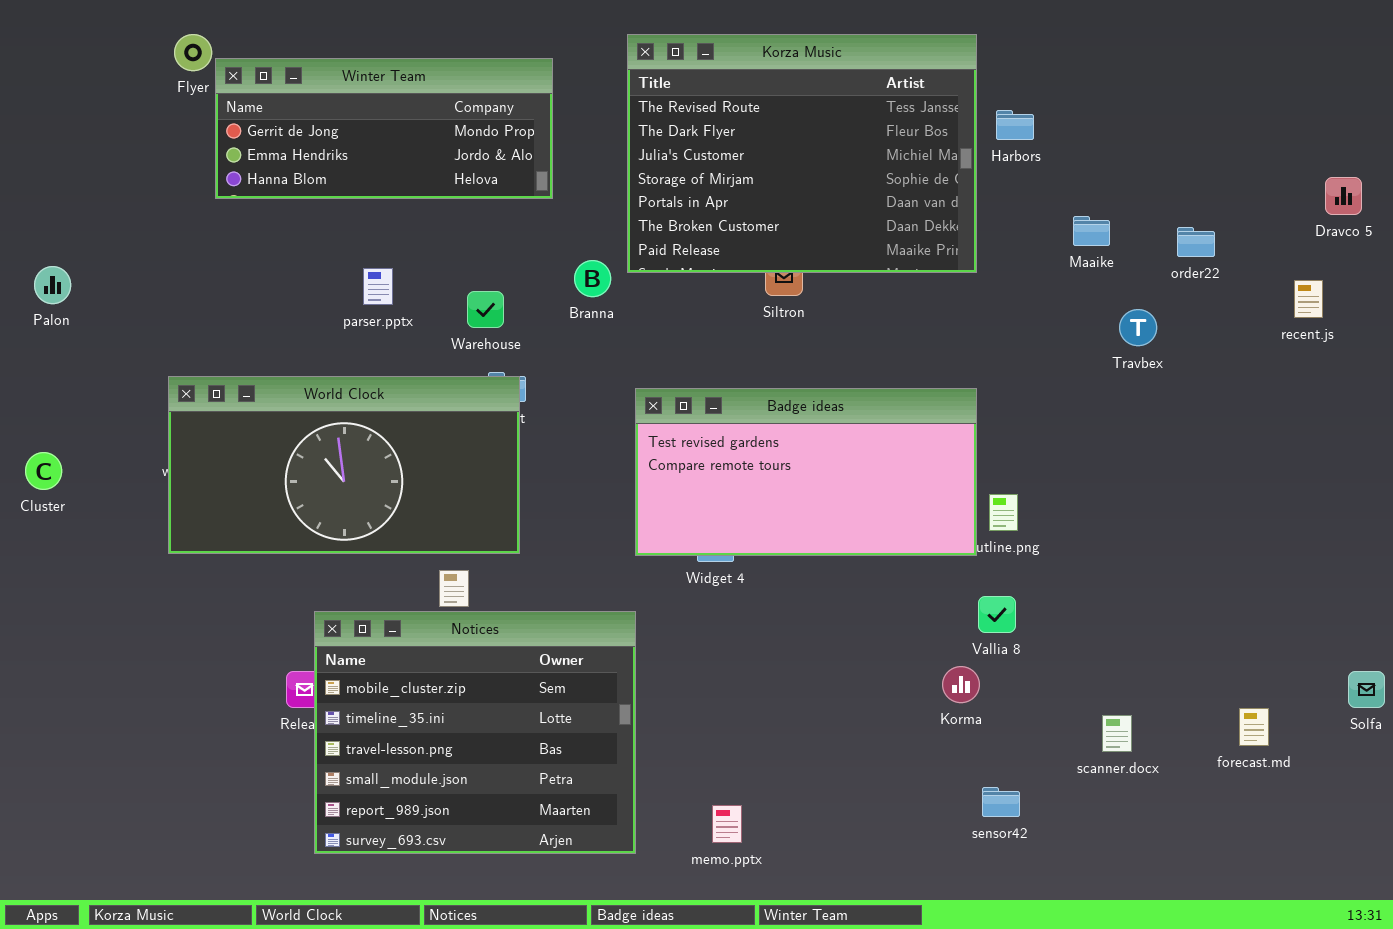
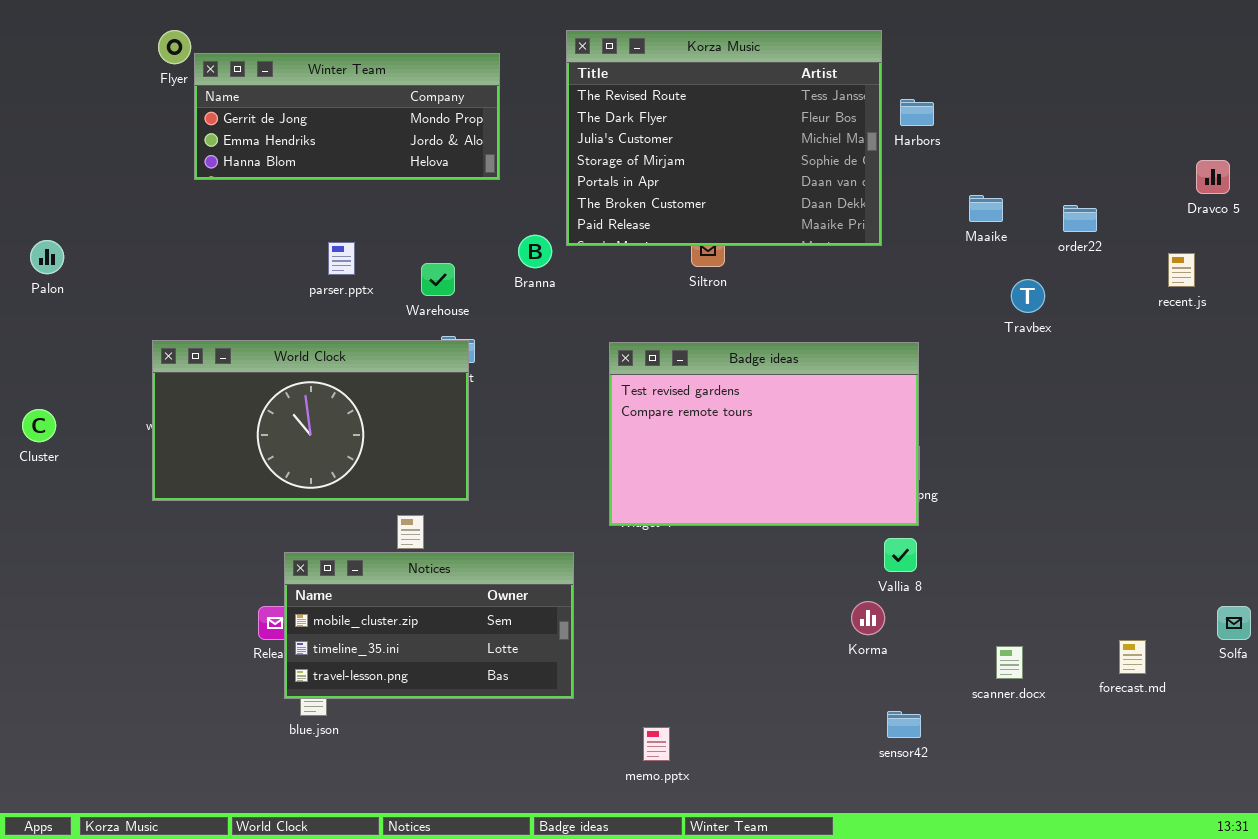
Badge ideas: [635,388,977,556] -> [609,342,919,526], moved, resized
Notices: [314,611,636,854] -> [284,552,574,699], resized

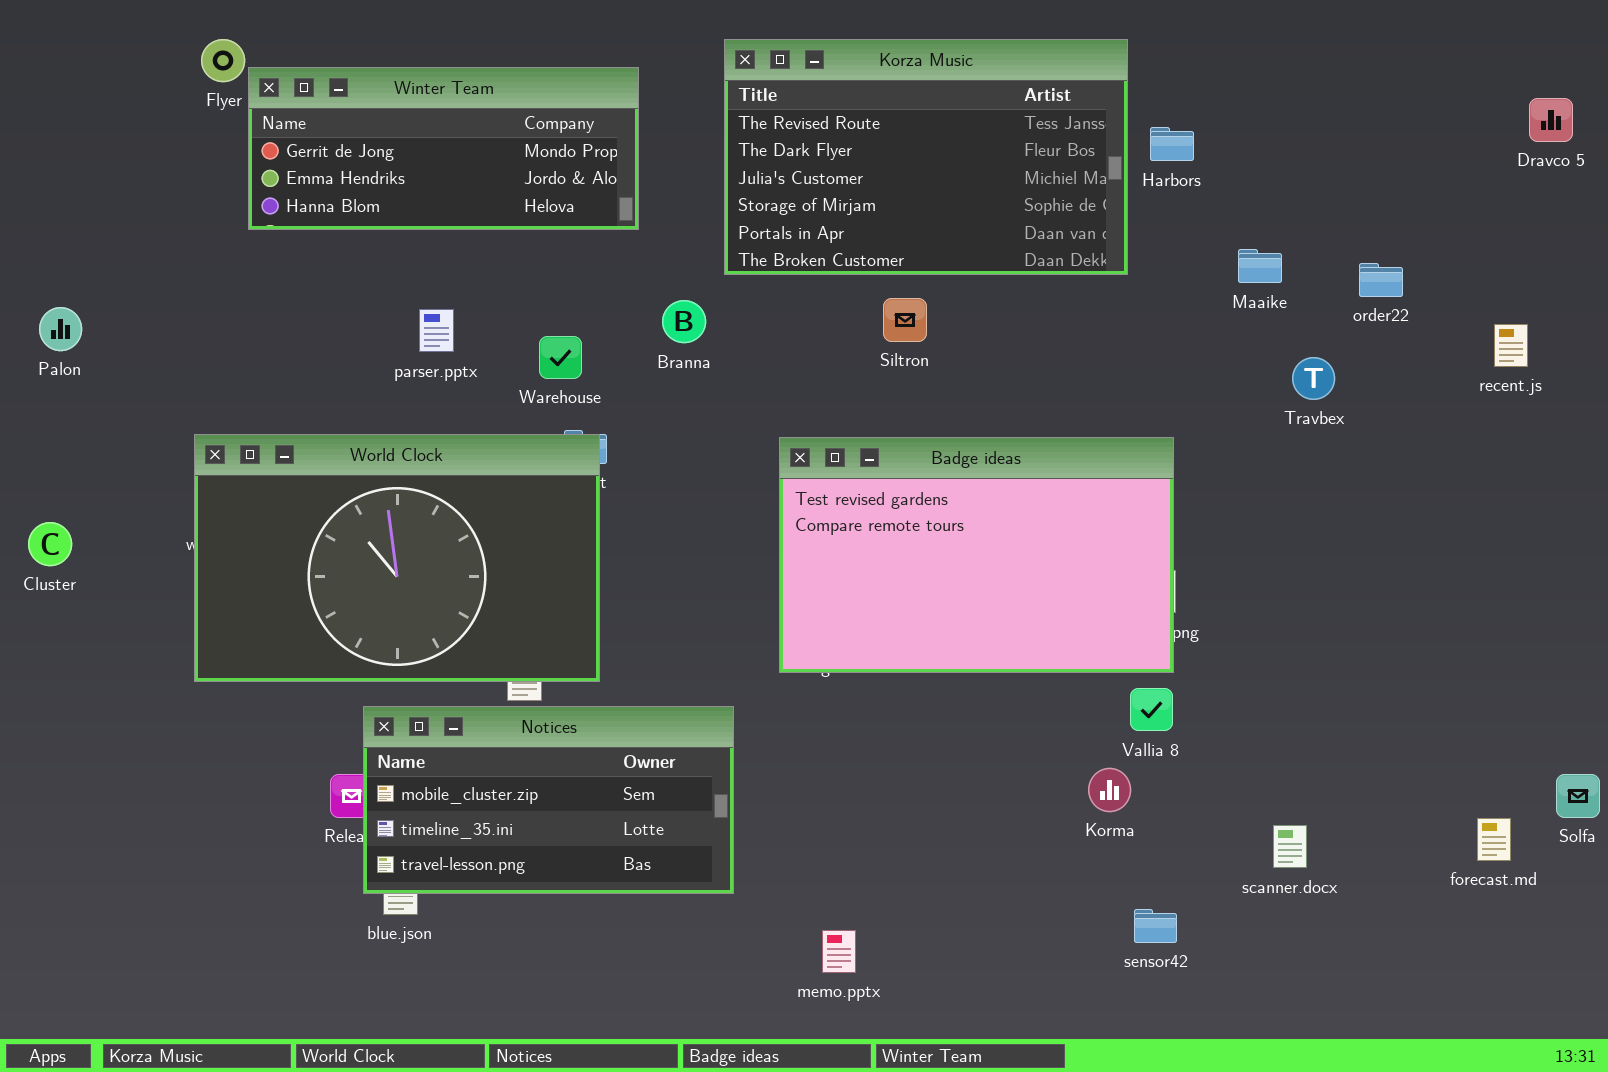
Korza Music: [566,30,882,246] -> [724,39,1128,275], resized
Dravco 5: [1196,160,1230,194] -> [1529,98,1573,142], moved
World Clock: [152,340,469,501] -> [194,434,600,682], resized
forecast.md: [1119,640,1146,674] -> [1477,818,1511,861], moved

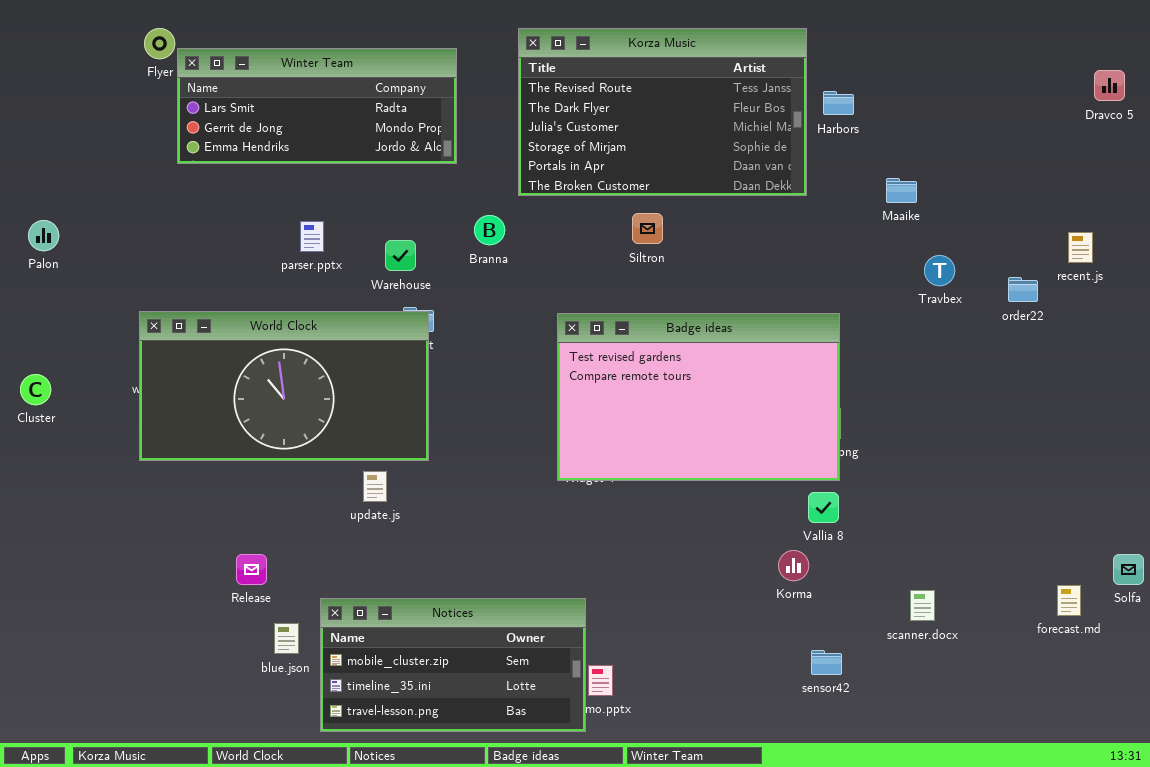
Winter Team: [248,67,639,230] -> [177,48,457,164], scrolled up 1 row
order22: [1359,263,1403,297] -> [1008,277,1038,302], moved
World Clock: [194,434,600,682] -> [139,311,429,461], resized
Notices: [363,706,734,894] -> [320,598,586,732], moved

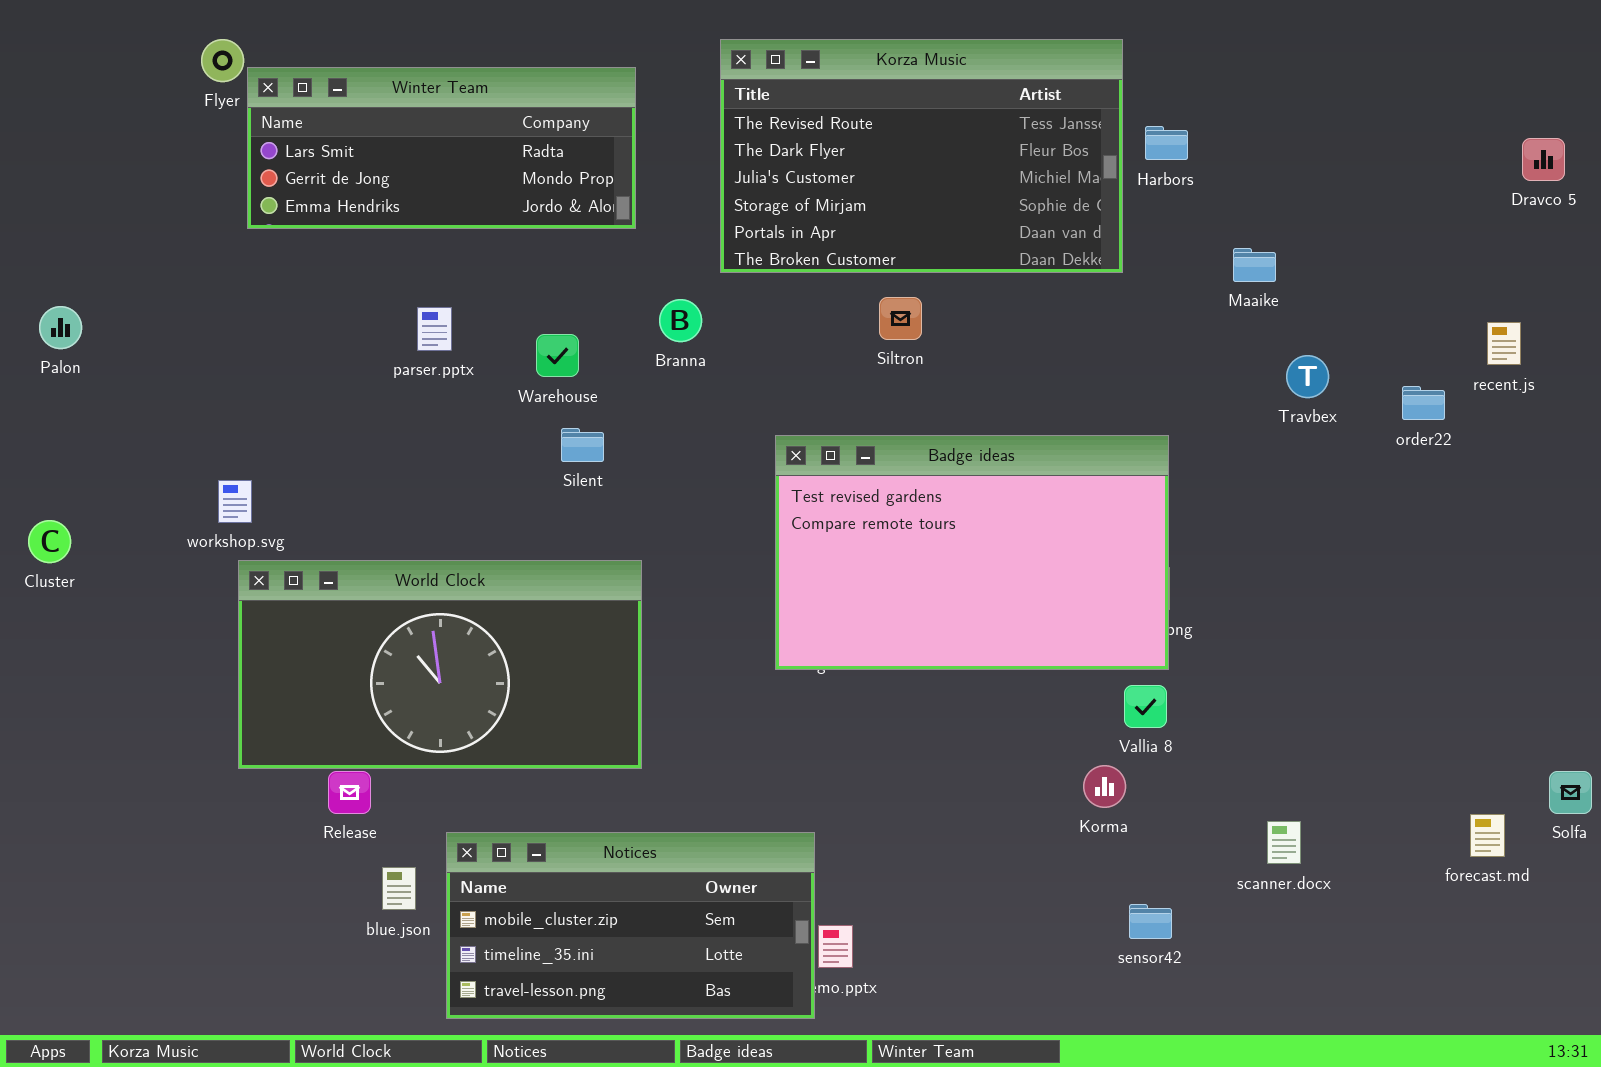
Dravco 5: [1094,70,1125,101] -> [1522,138,1565,181], moved
World Clock: [139,311,429,461] -> [238,560,642,769], moved

